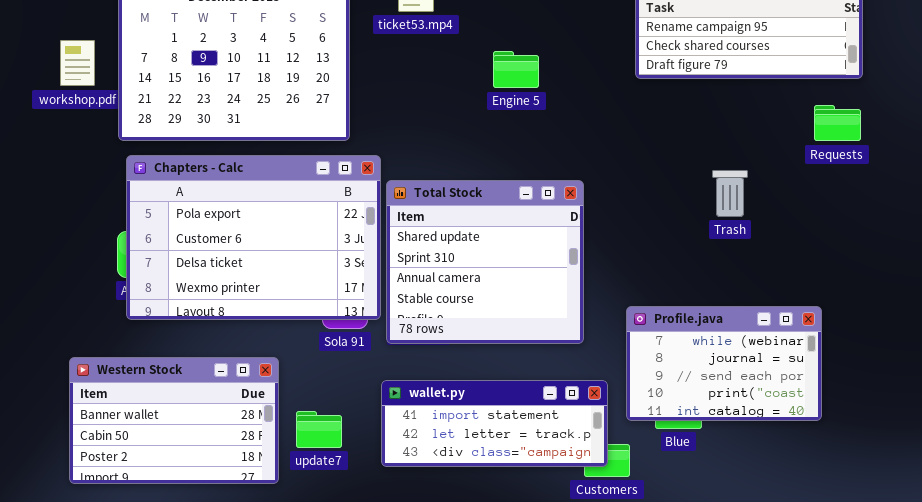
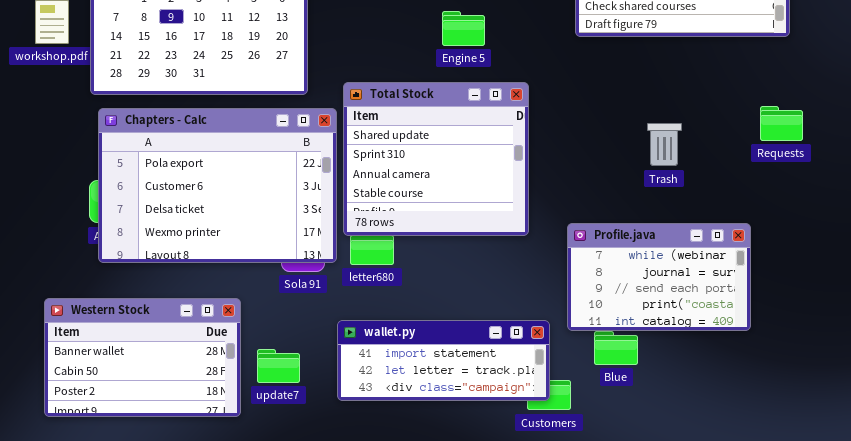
Requests: [814,105,861,141] -> [760,106,803,141], moved
Total Stock: [386,180,584,344] -> [343,82,529,236], moved
Profile.java: [626,306,822,421] -> [567,223,751,331], moved

